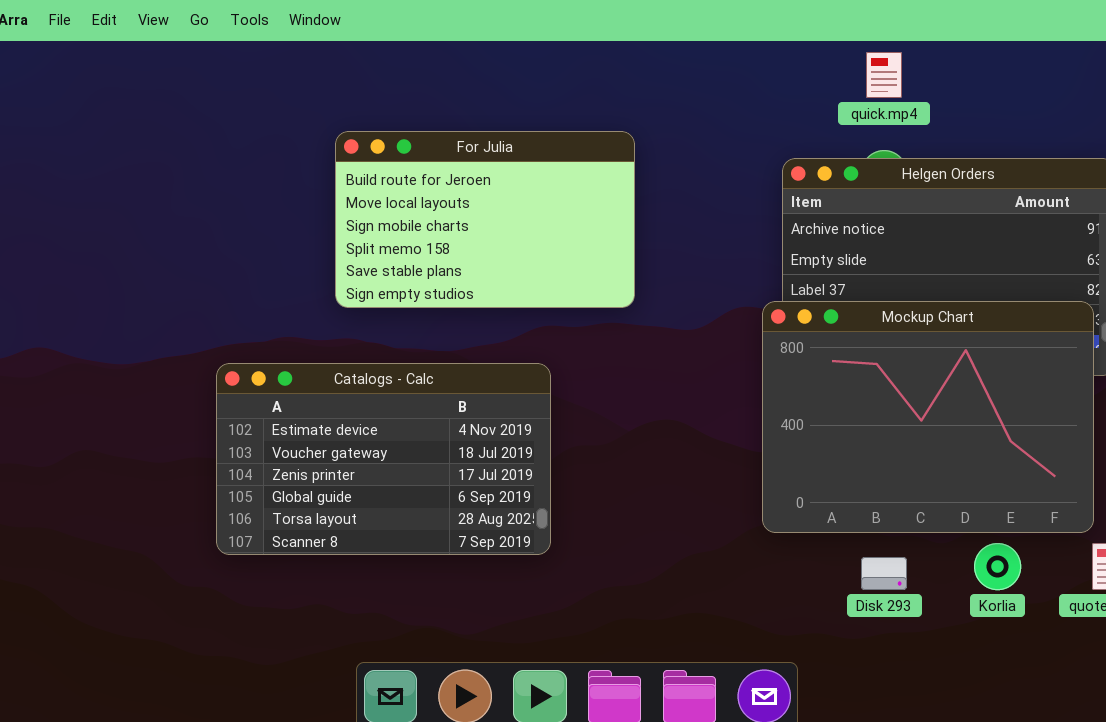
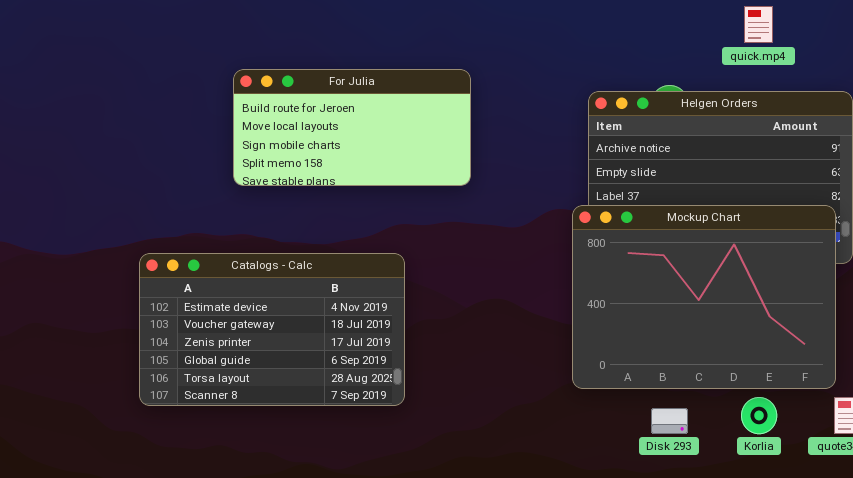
quick.mp4: [866,52,902,98] -> [744,6,773,43], moved
For Julia: [335,131,635,308] -> [233,69,471,186], resized

